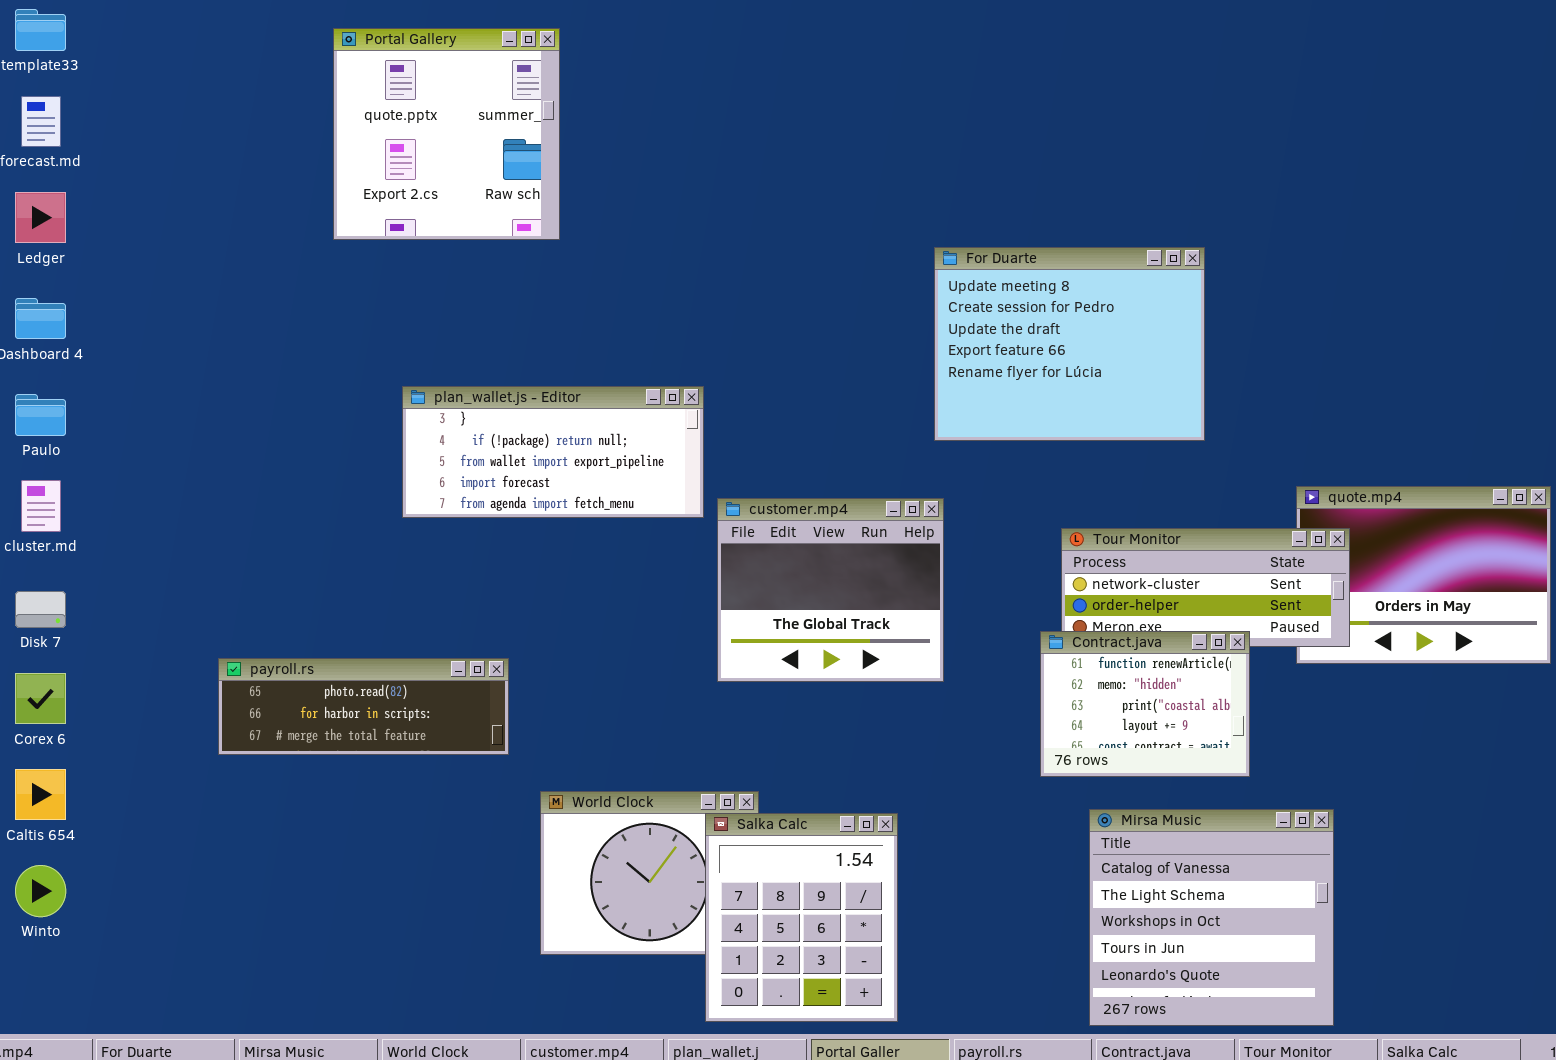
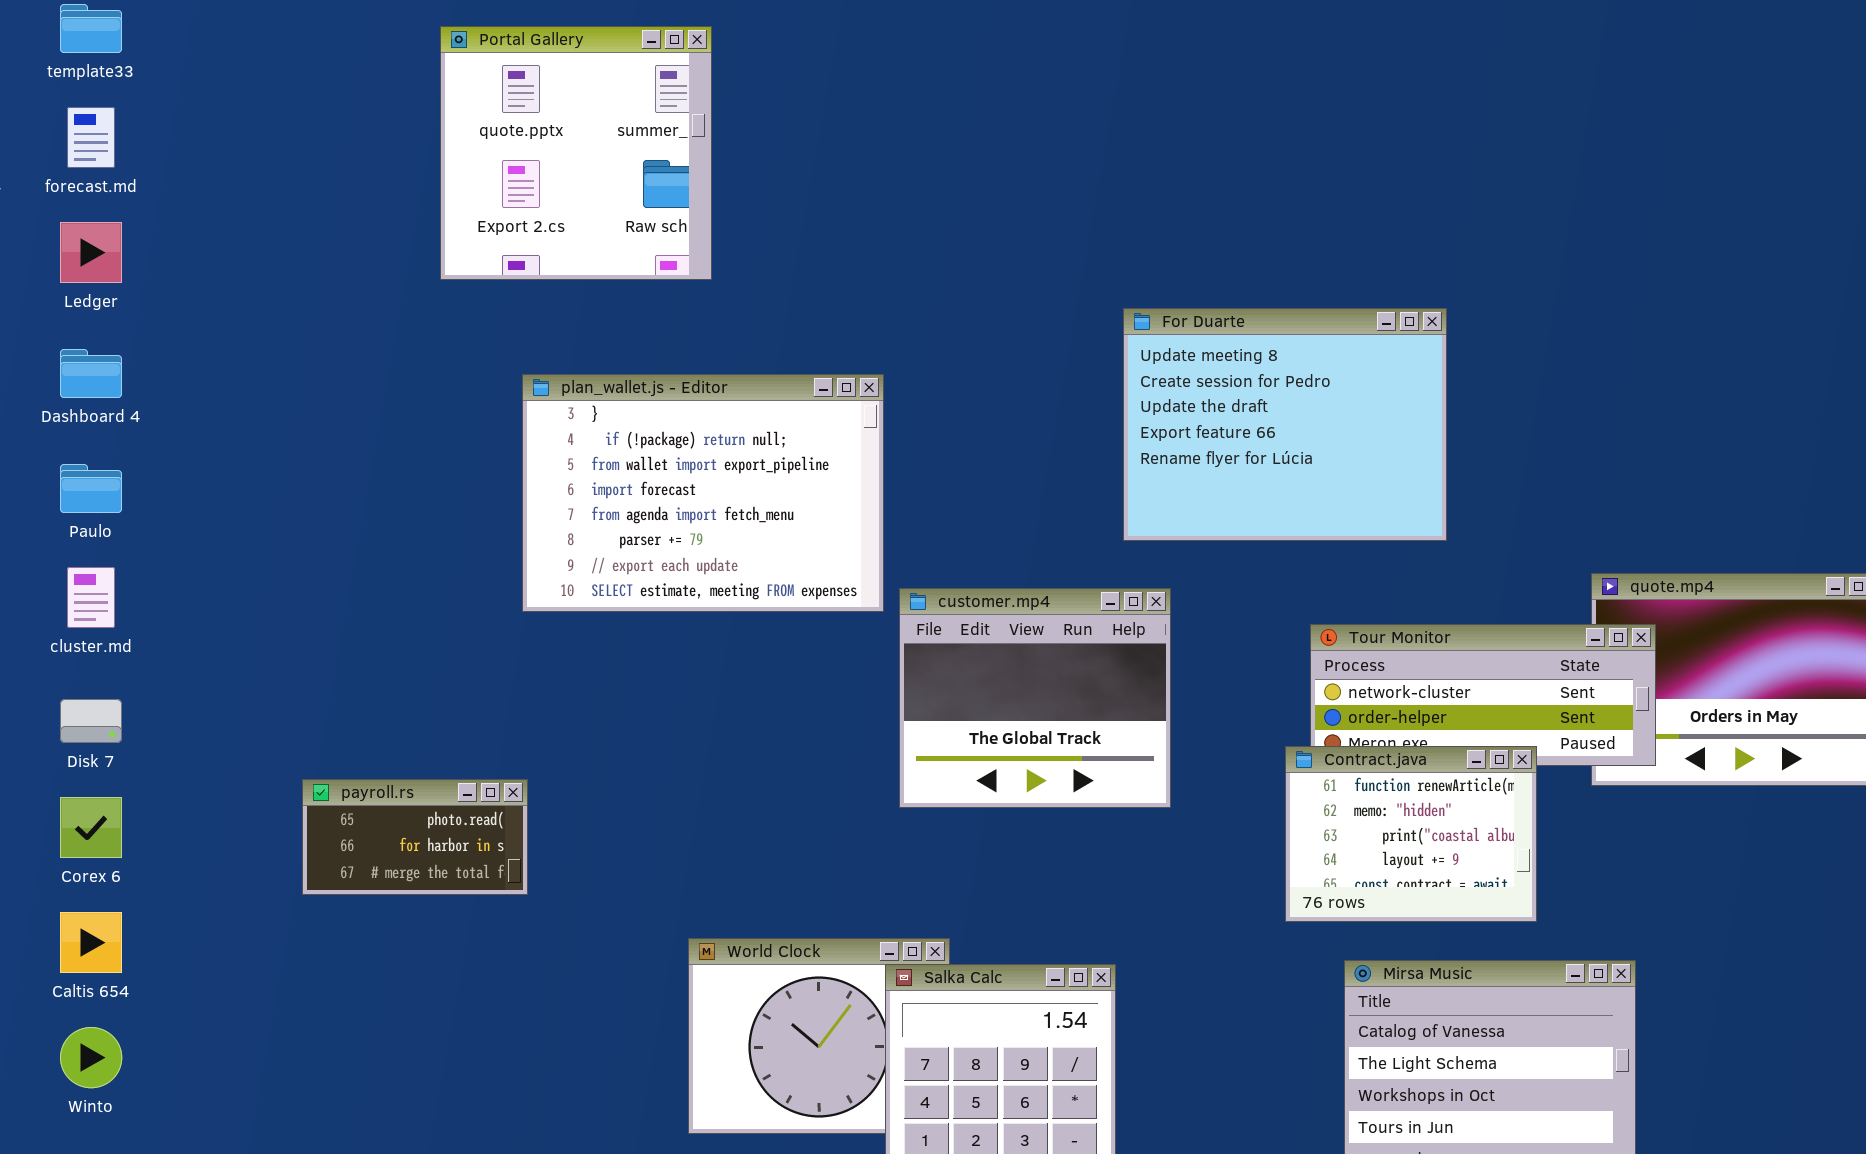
For Duarte: [934,247,1205,441] -> [1123,308,1447,541], moved
plan_wallet.js - Editor: [402,386,704,518] -> [522,374,884,612], resized
payroll.rs: [218,658,509,755] -> [302,779,528,895], resized

